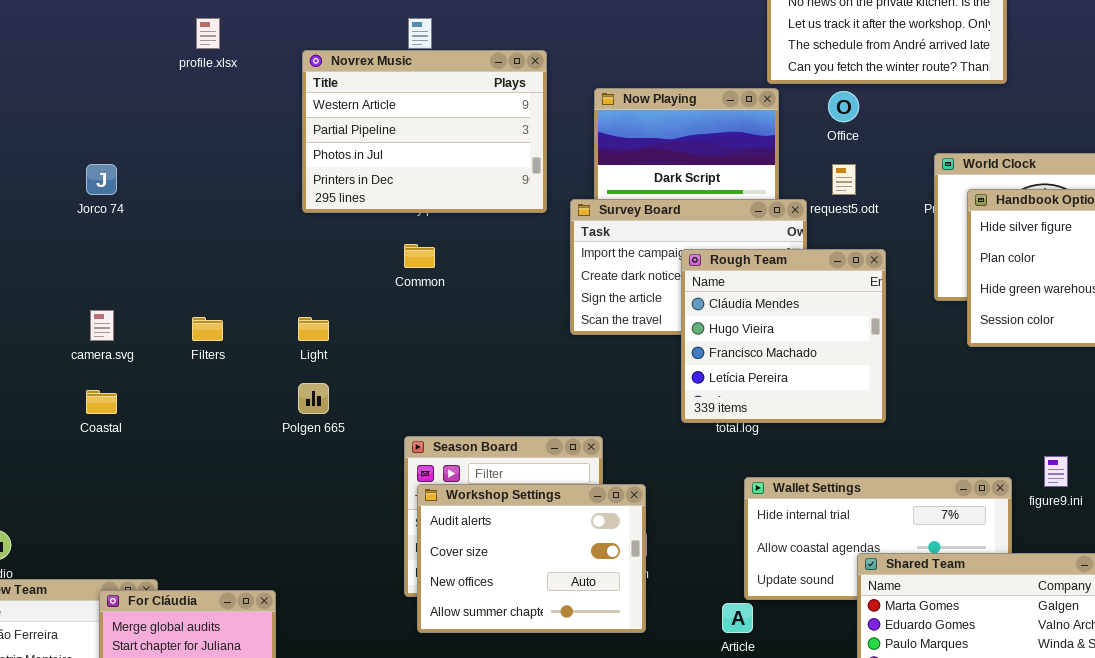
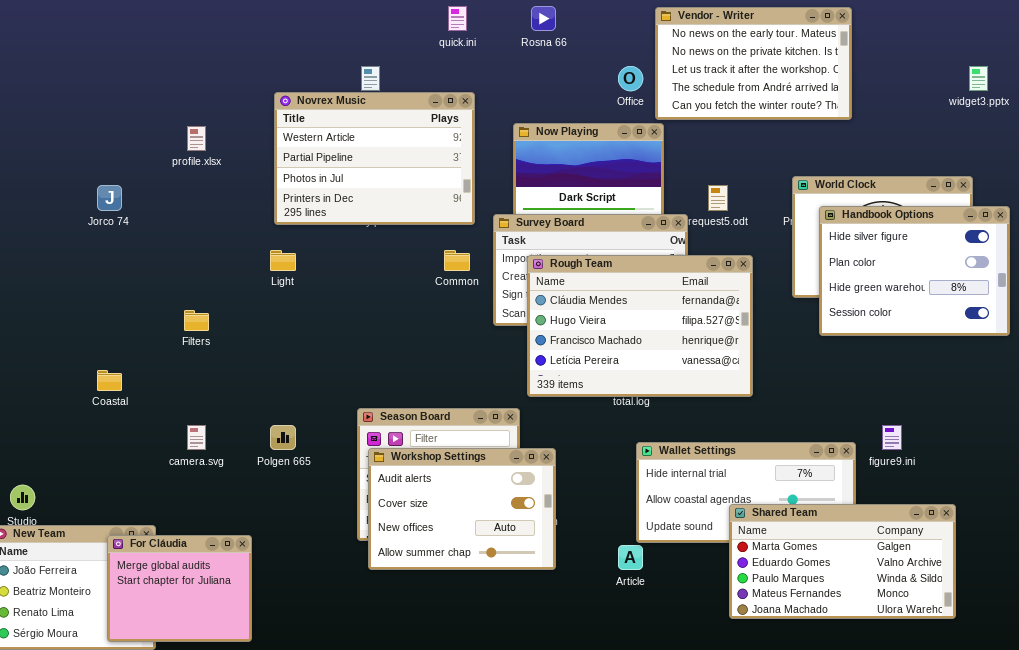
profile.xlsx: [196,18,220,49] -> [187,126,206,151], moved
Office: [828,91,859,122] -> [618,66,643,91], moved
Common: [404,244,435,268] -> [444,250,470,271], moved
Rough Team: [681,249,886,423] -> [527,255,753,397], resized
camera.svg: [90,310,114,341] -> [187,425,206,450], moved
Light: [298,317,329,341] -> [270,250,296,271], moved
Polgen 665: [298,383,329,414] -> [270,425,296,450], moved

